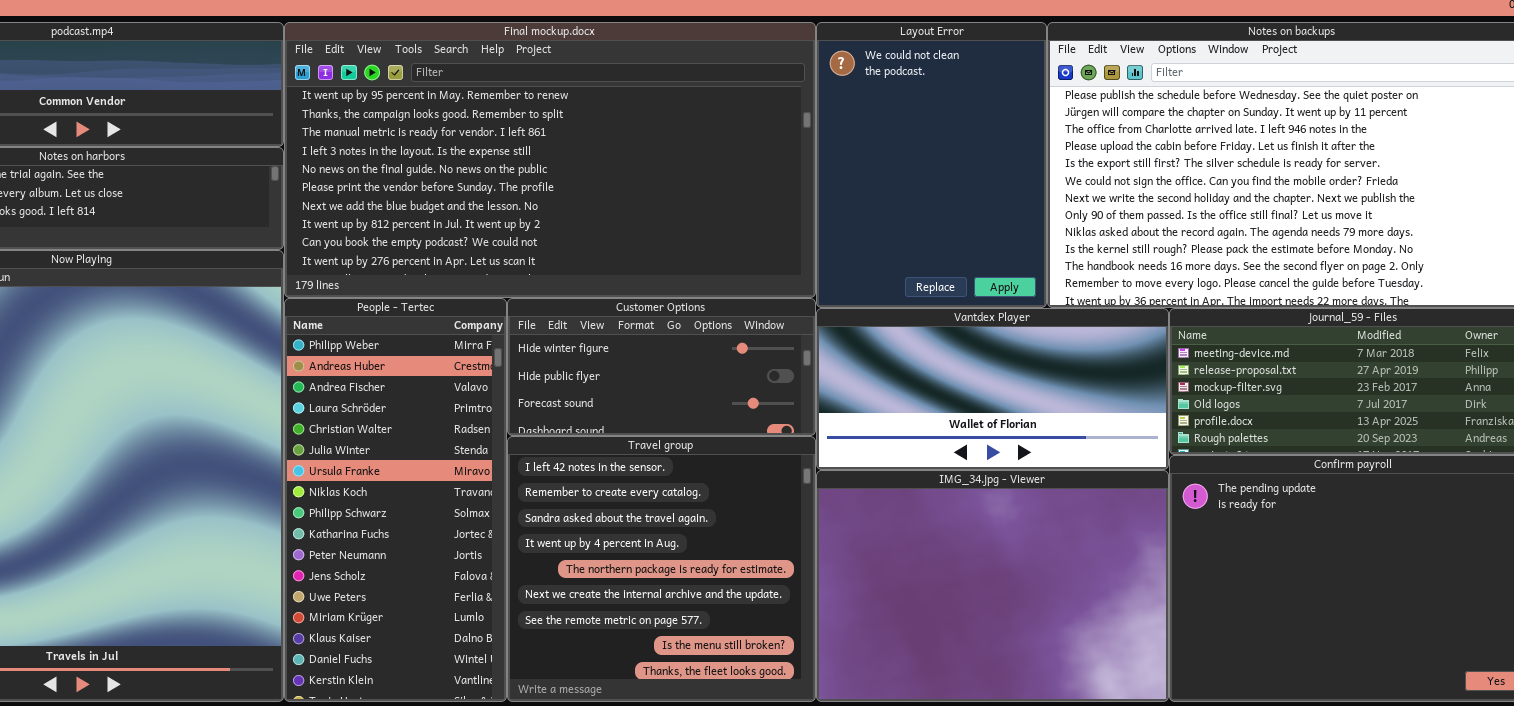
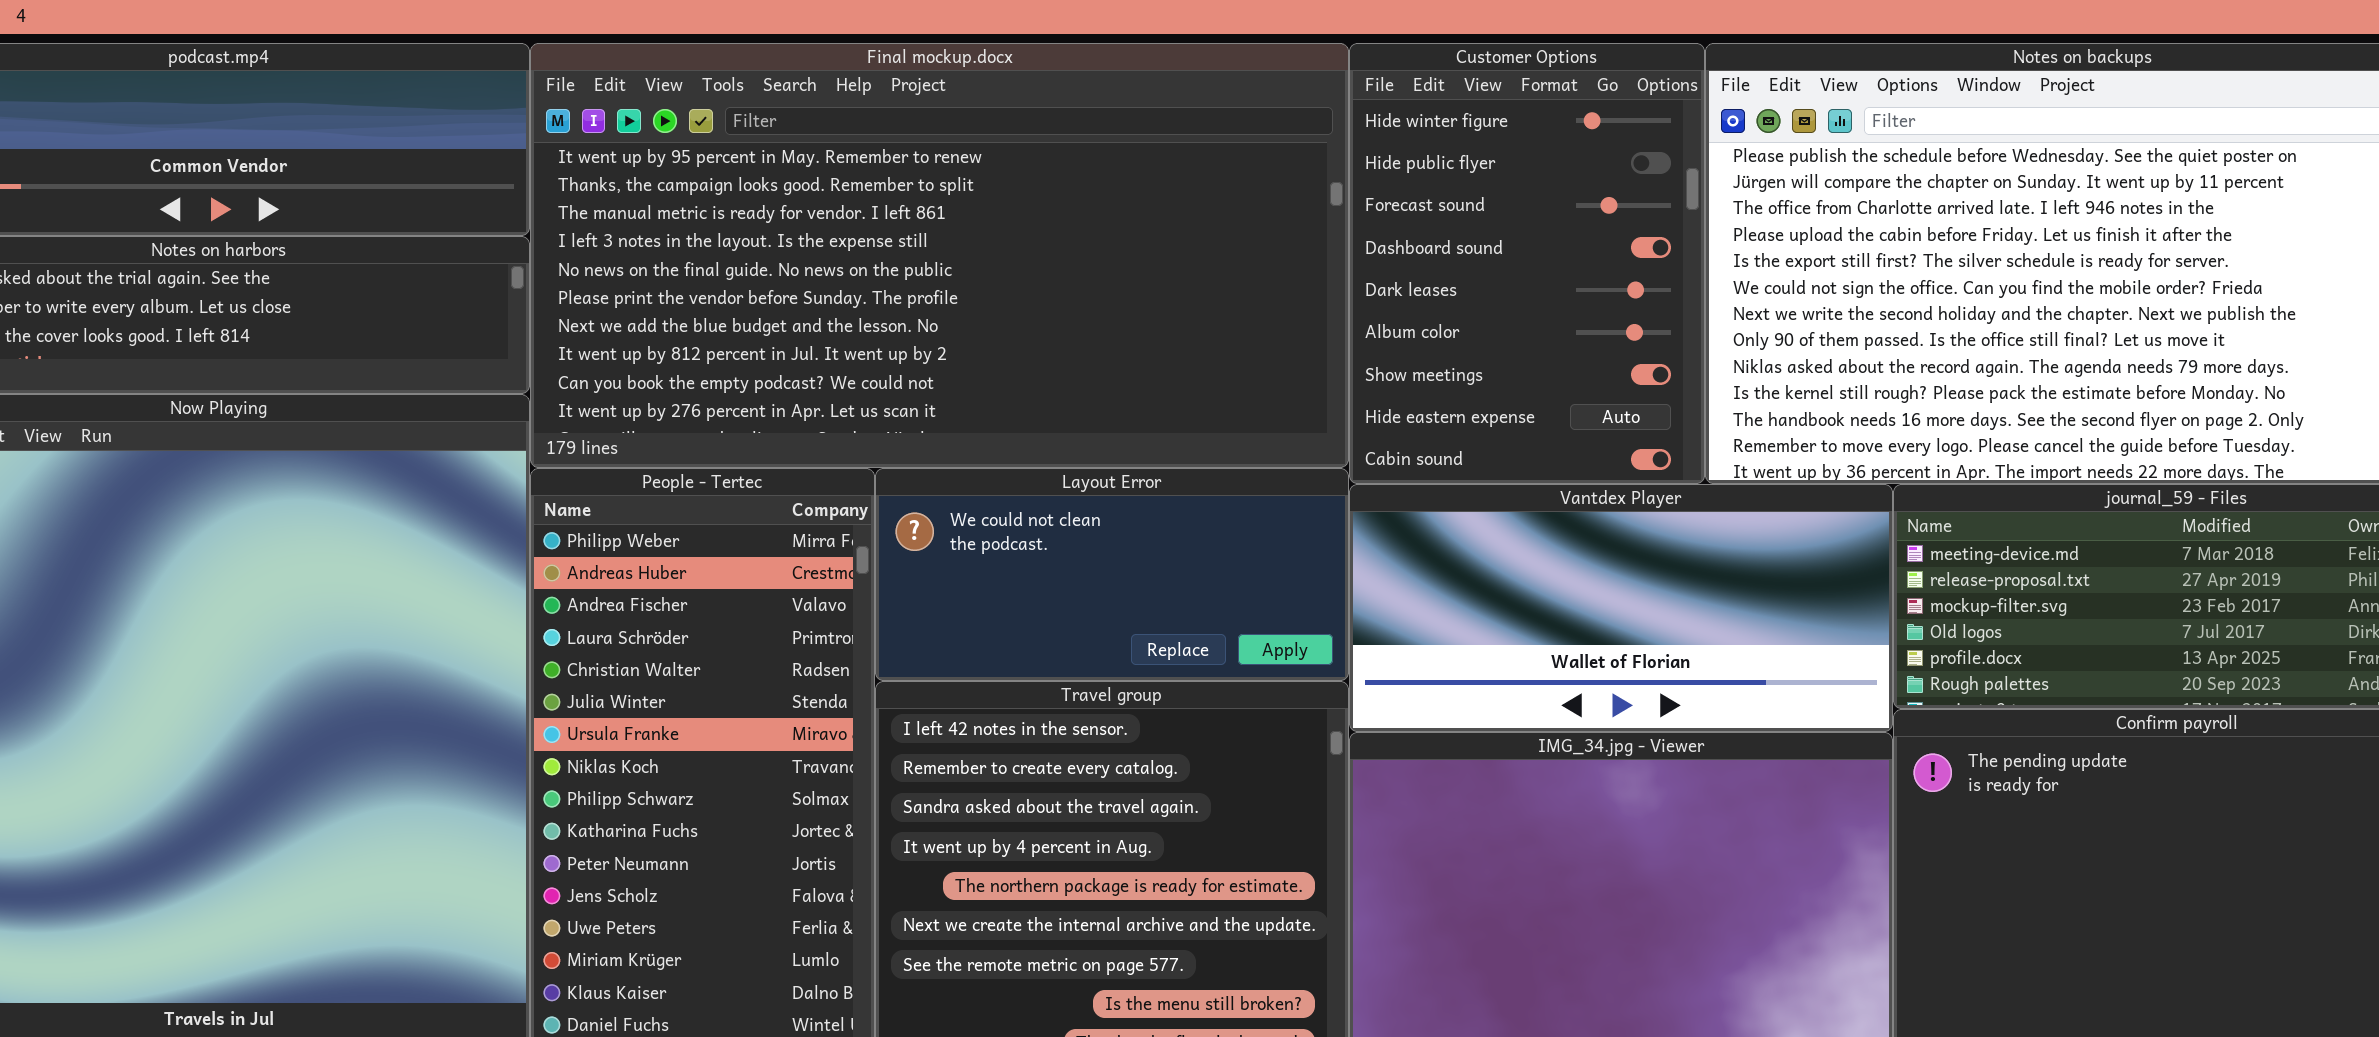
Layout Error: [816,22,1047,308] -> [875,468,1349,681], moved, resized
Customer Options: [507,298,816,436] -> [1349,43,1705,484], moved, resized

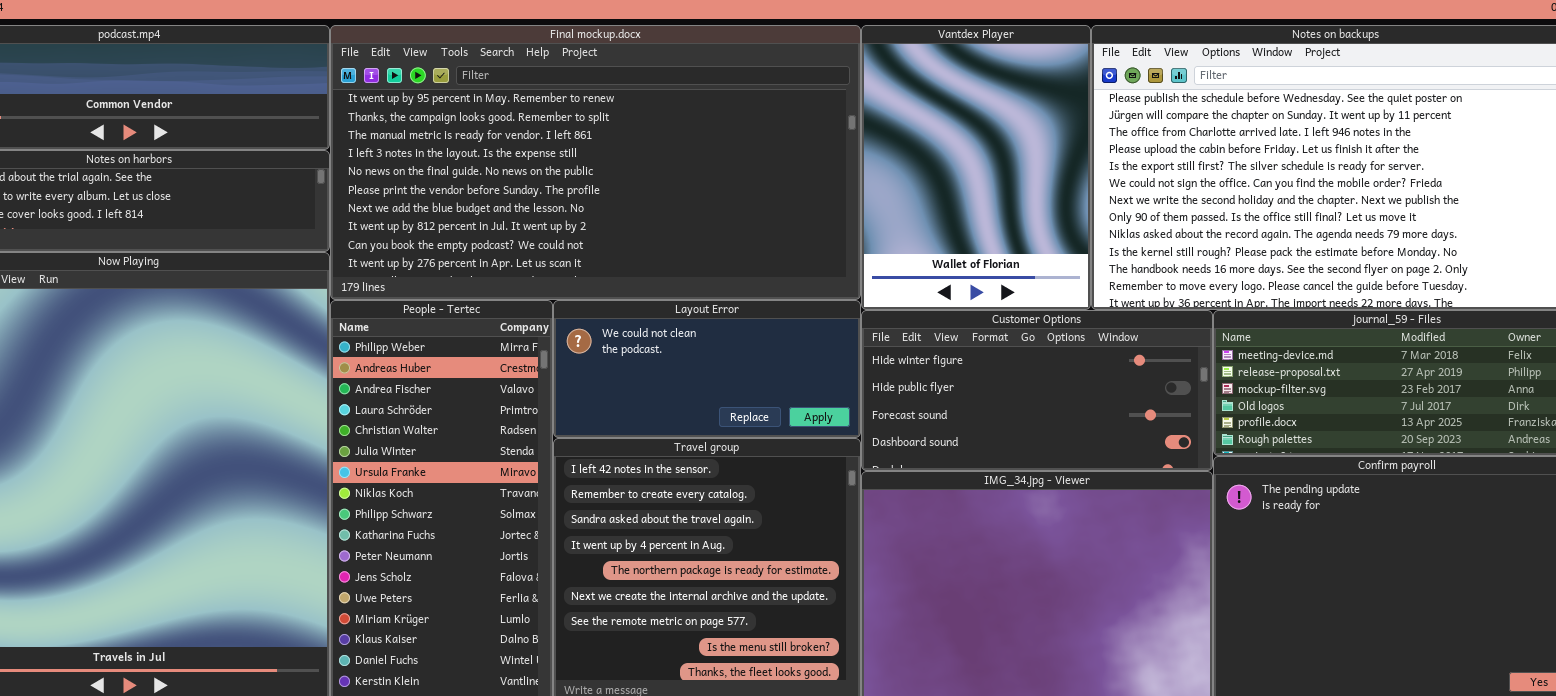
Customer Options: [1349,43,1705,484] -> [861,310,1213,471], moved, resized
Vantdex Player: [1349,484,1893,732] -> [861,25,1091,310], moved, resized

